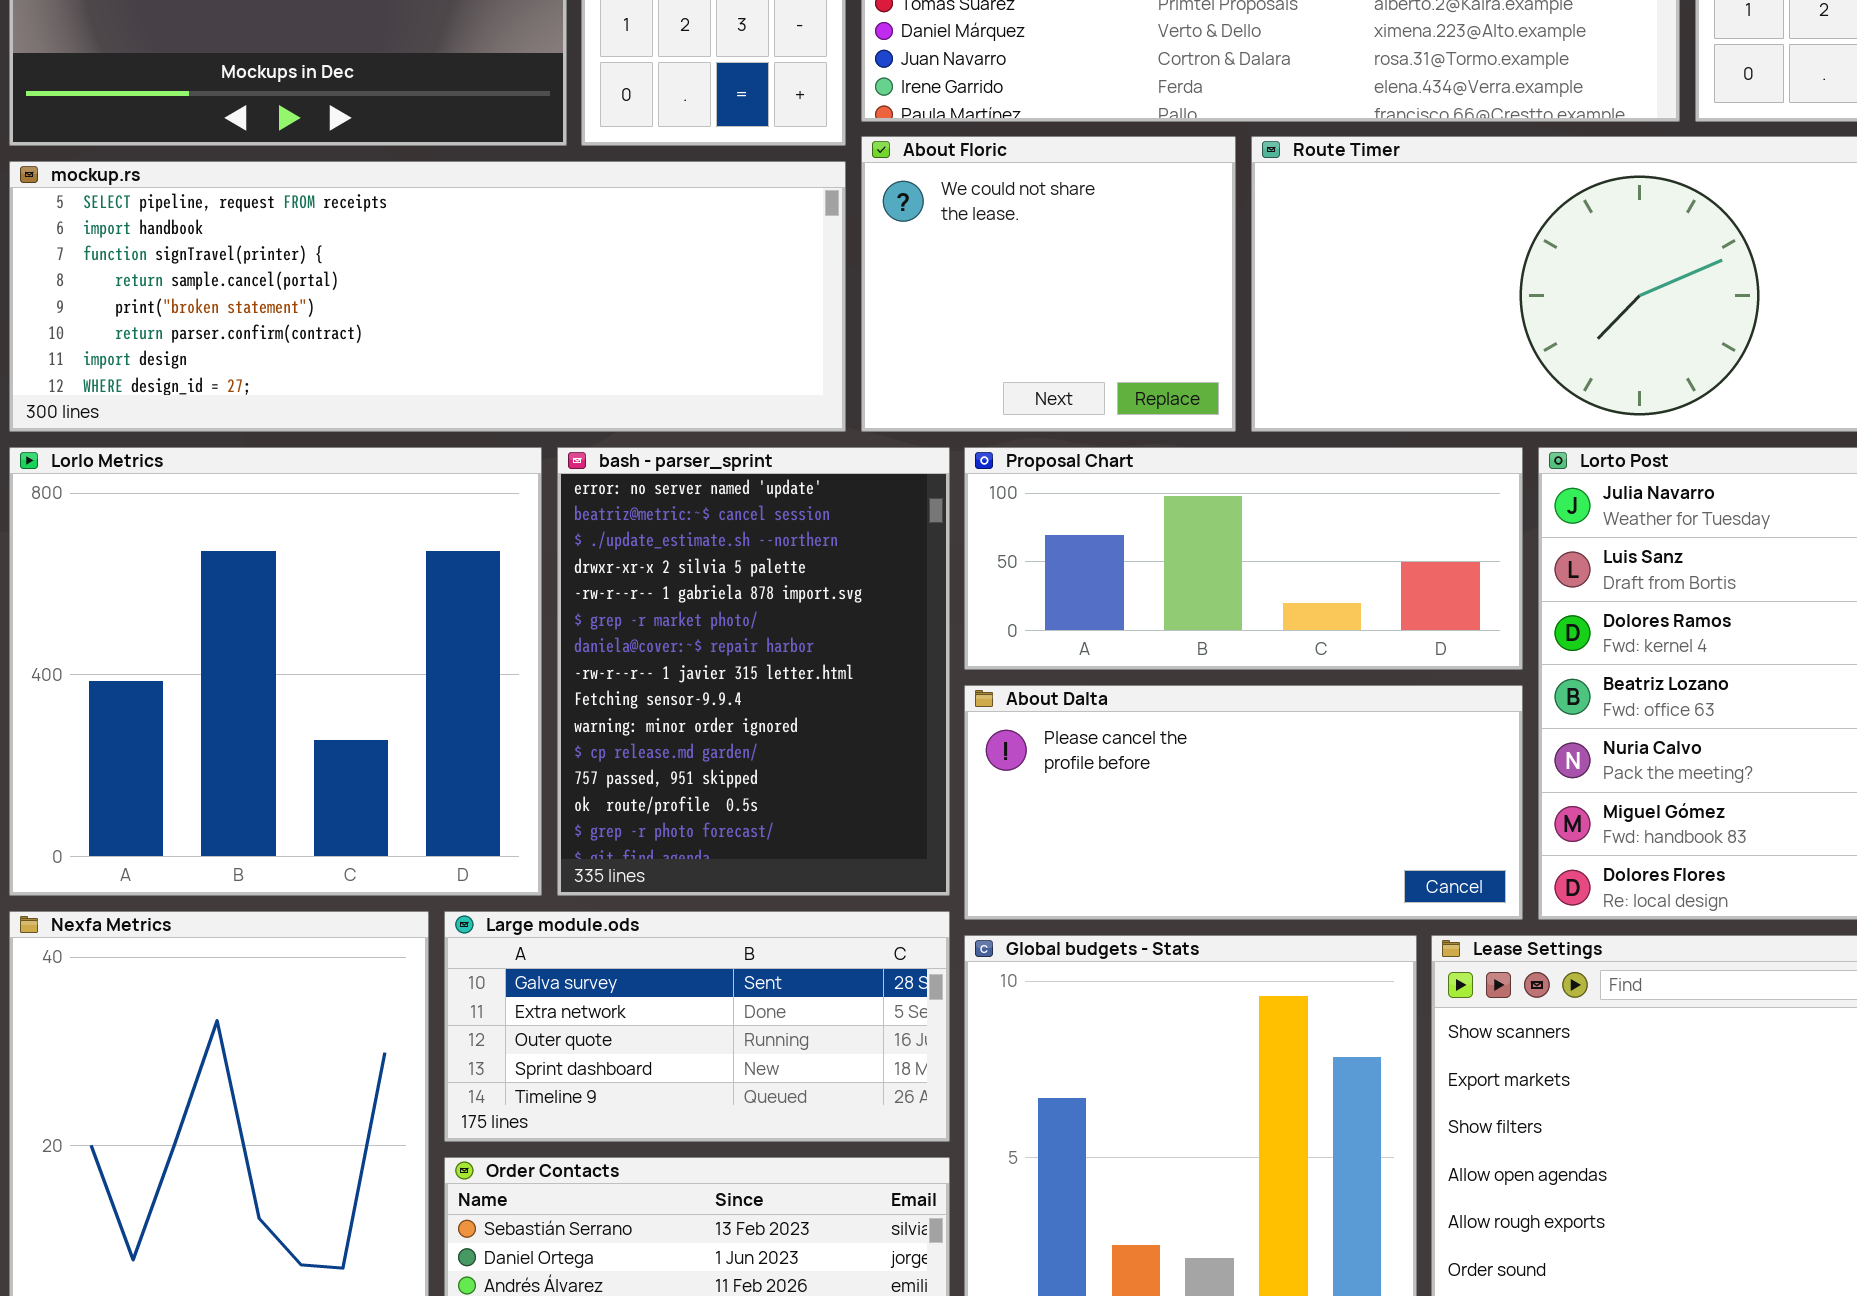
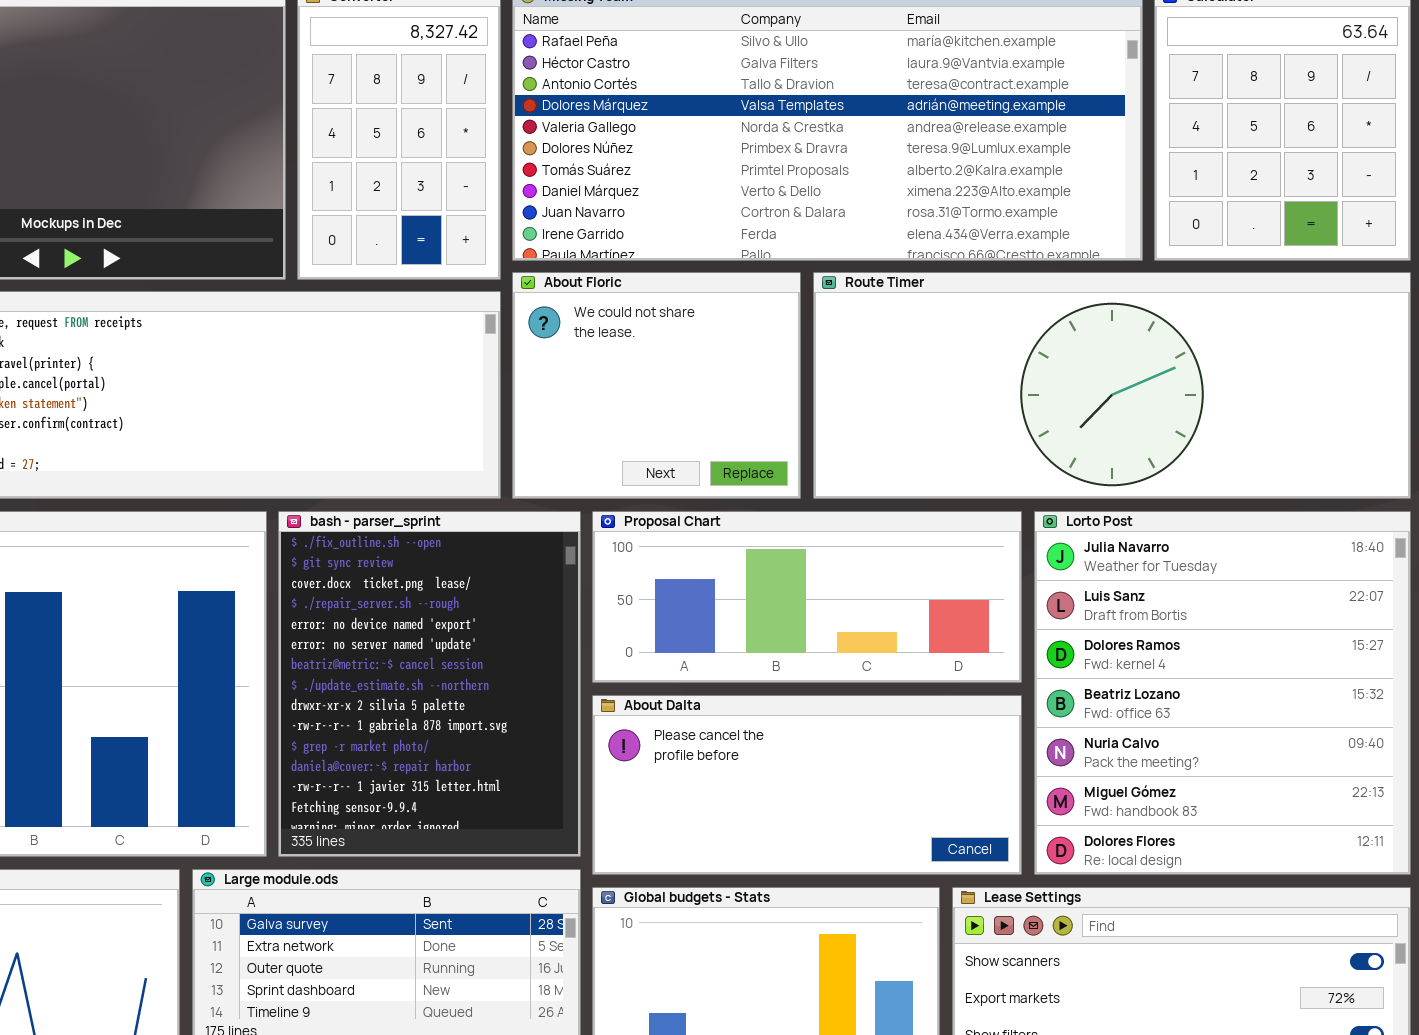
bash - parser_sprint: [557,447,950,896] -> [278,511,581,857], scrolled up 5 rows

